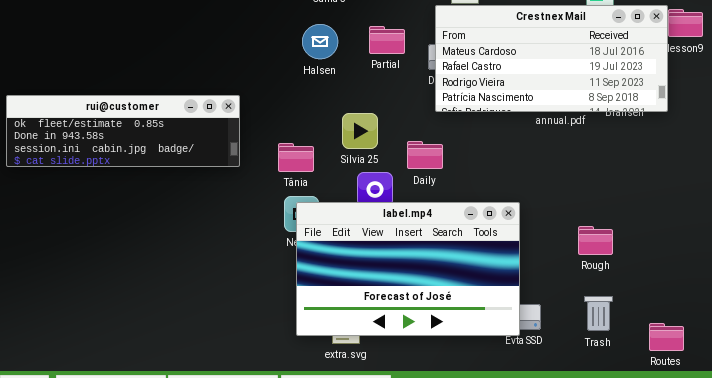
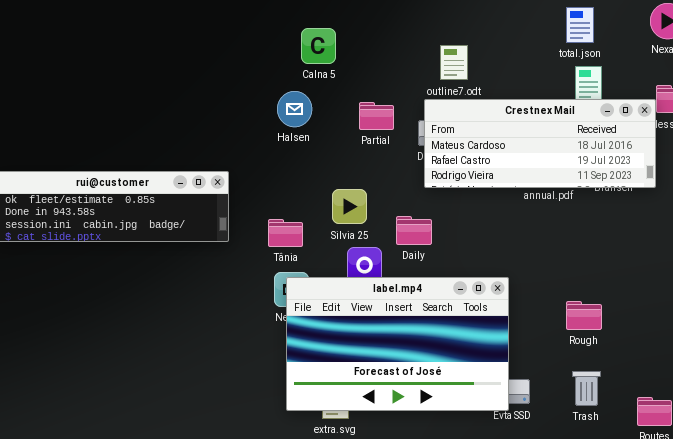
Crestnex Mail: [435,5,668,112] -> [424,99,656,188], resized
Halsen: [302,24,338,59] -> [277,91,312,127], moved

